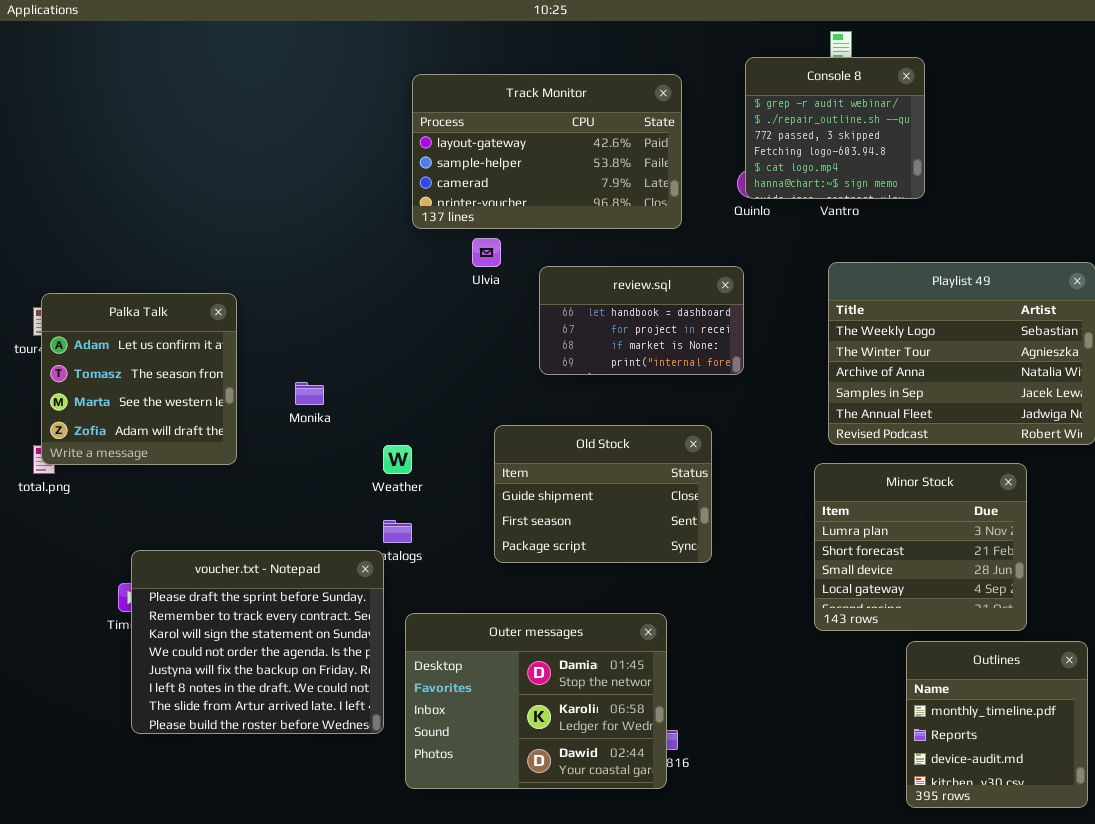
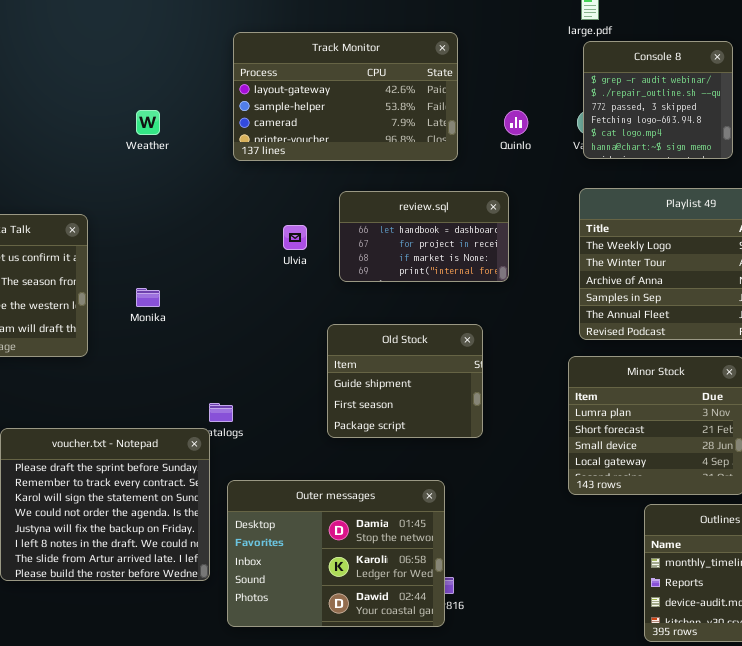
Console 8: [745,57,925,199] -> [583,41,733,159], moved
Ulvia: [472,238,501,267] -> [283,225,307,250], moved
Old Stock: [494,425,712,563] -> [327,324,483,438], resized
Weather: [383,445,412,474] -> [136,110,160,135], moved

